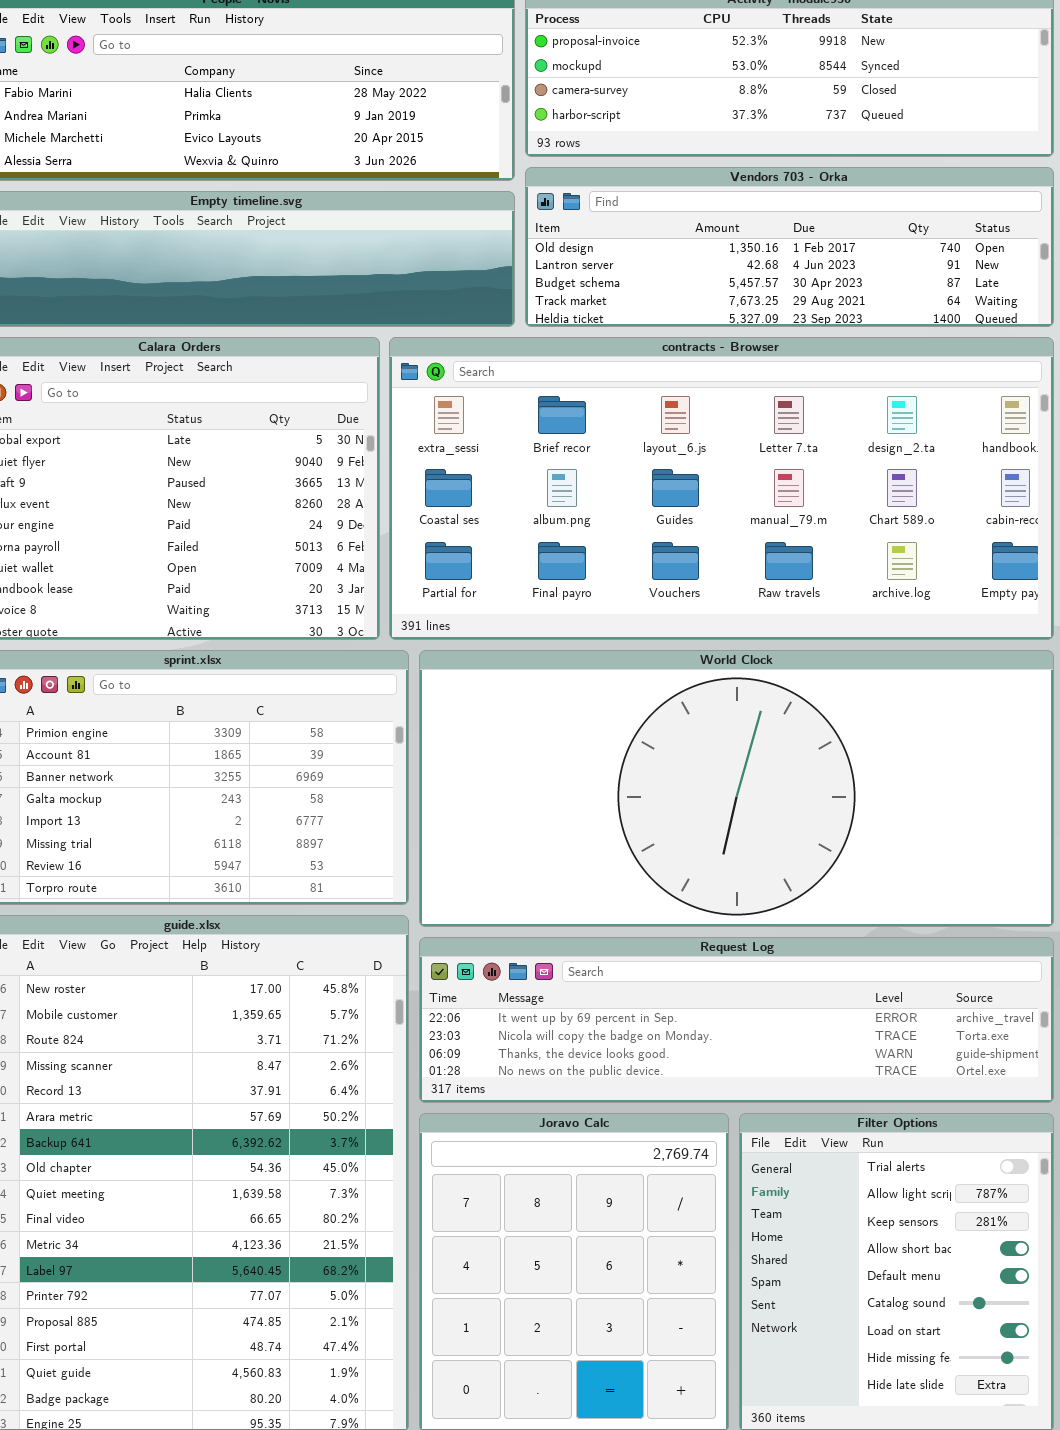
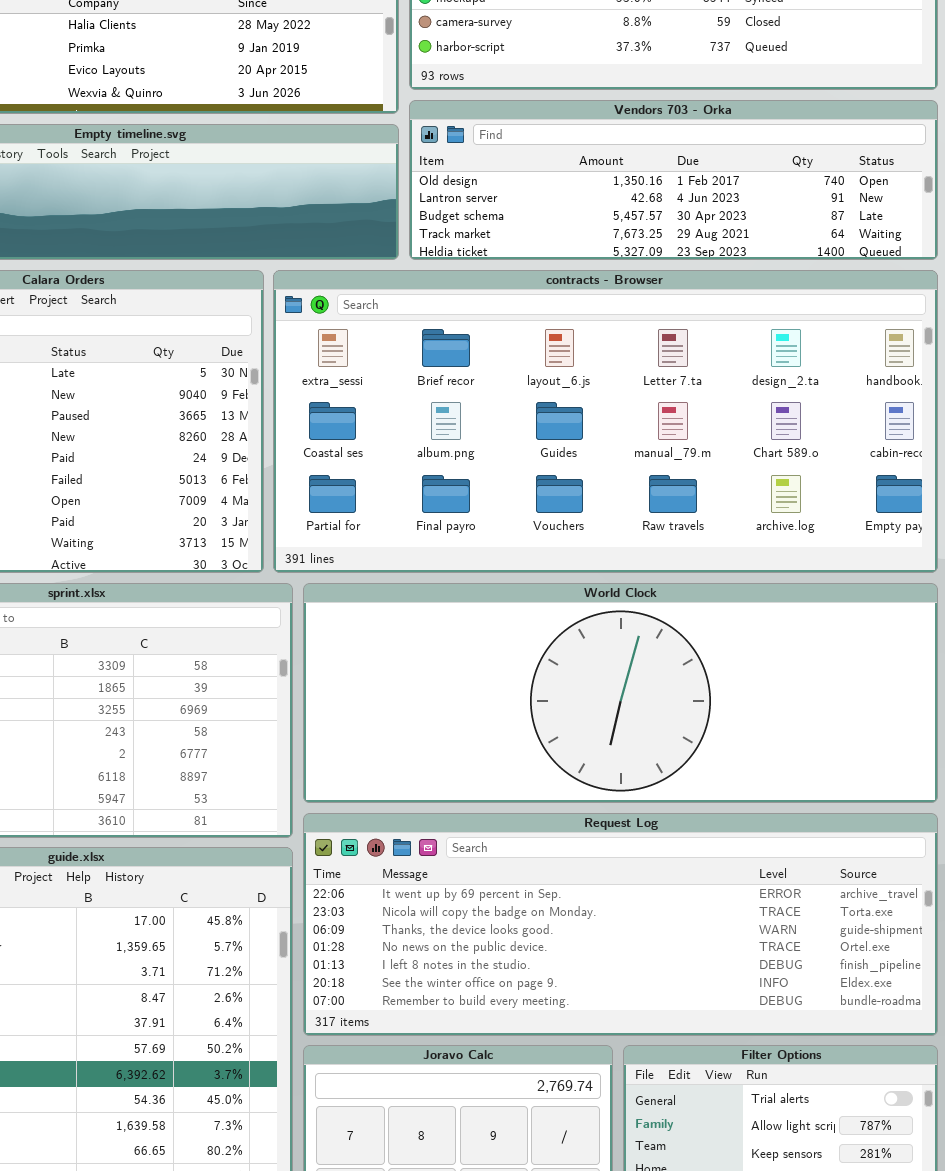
World Clock: [419,650,1054,927] -> [303,583,938,803], resized
Request Log: [419,937,1054,1103] -> [303,813,938,1036], resized

